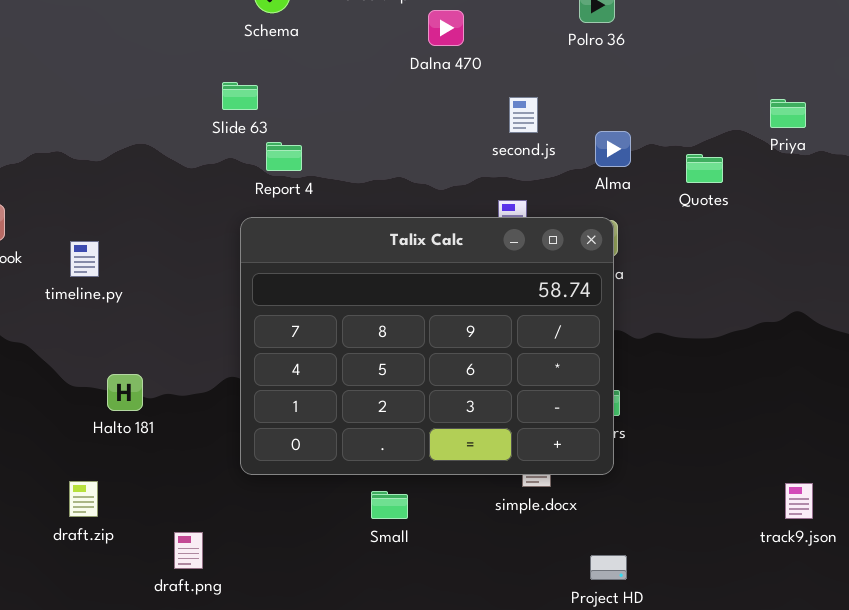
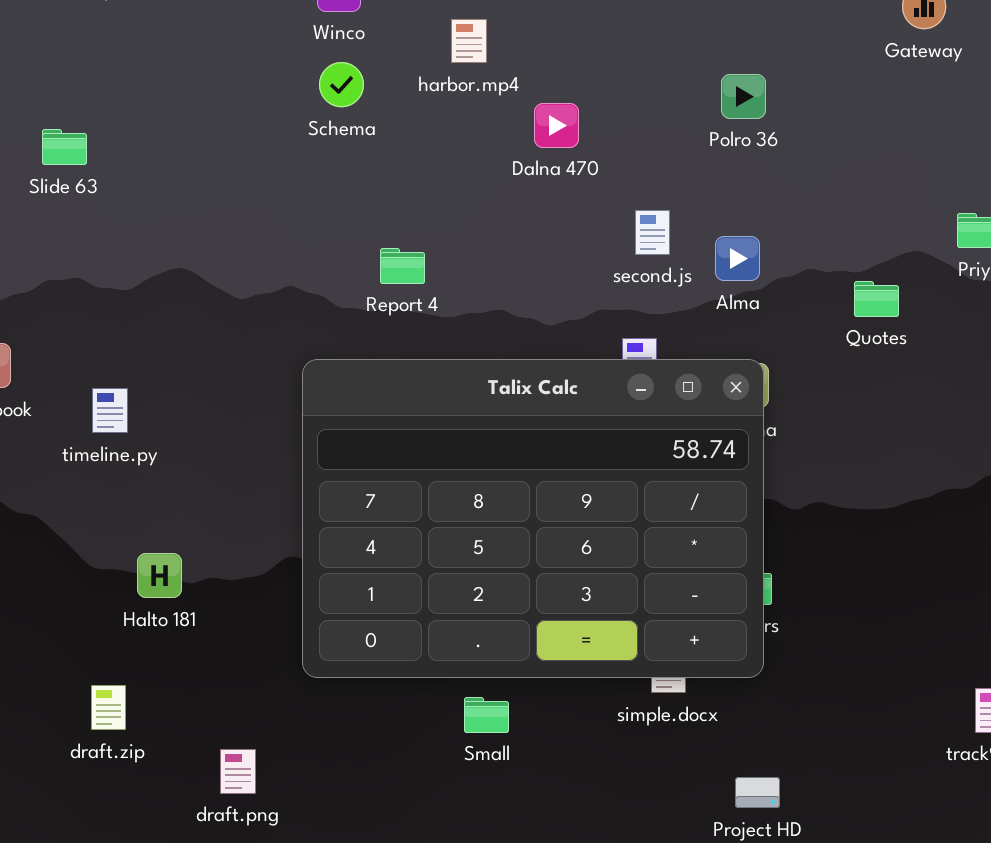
Slide 63: [222,82,258,110] -> [42,129,87,165], moved
Alma: [595,131,631,167] -> [715,236,760,281], moved
Report 4: [266,142,302,171] -> [380,248,425,284], moved

